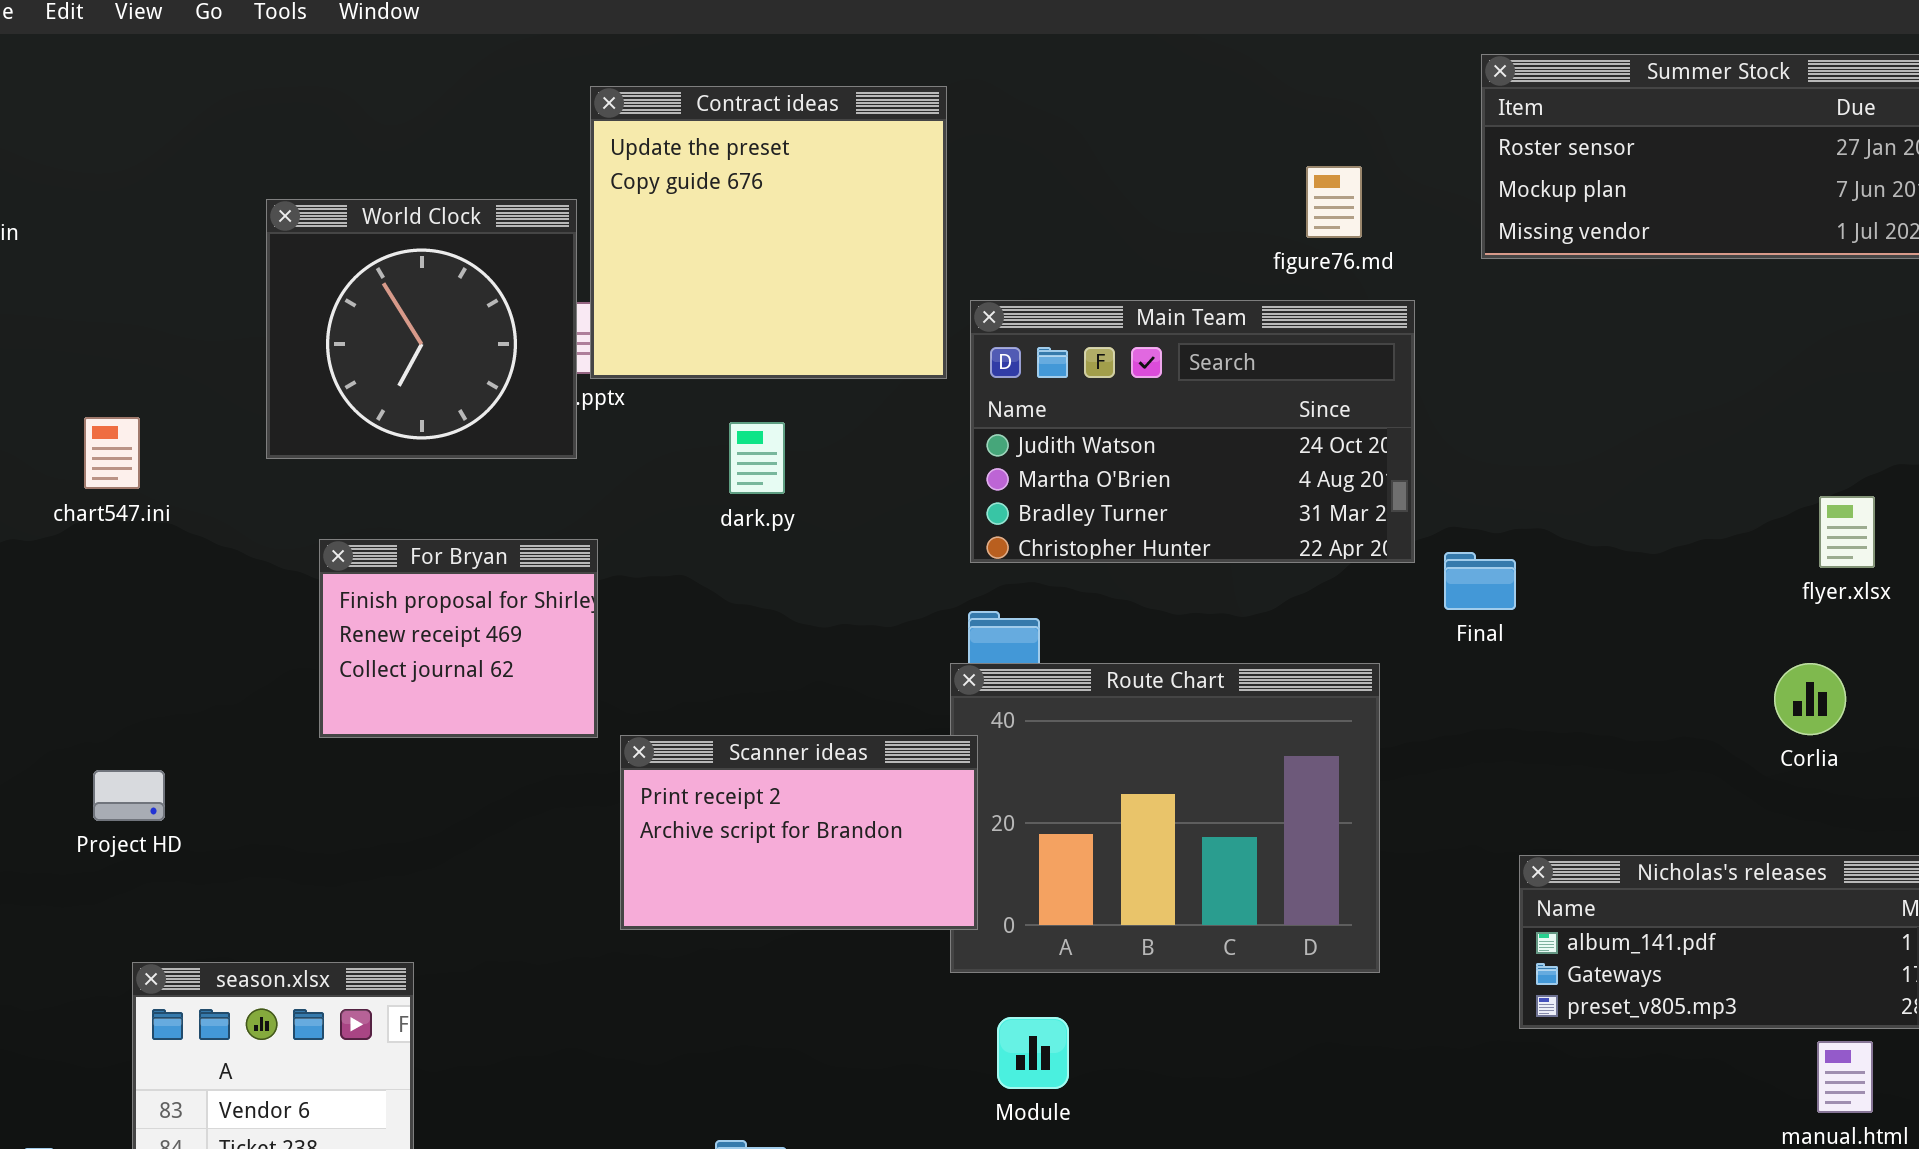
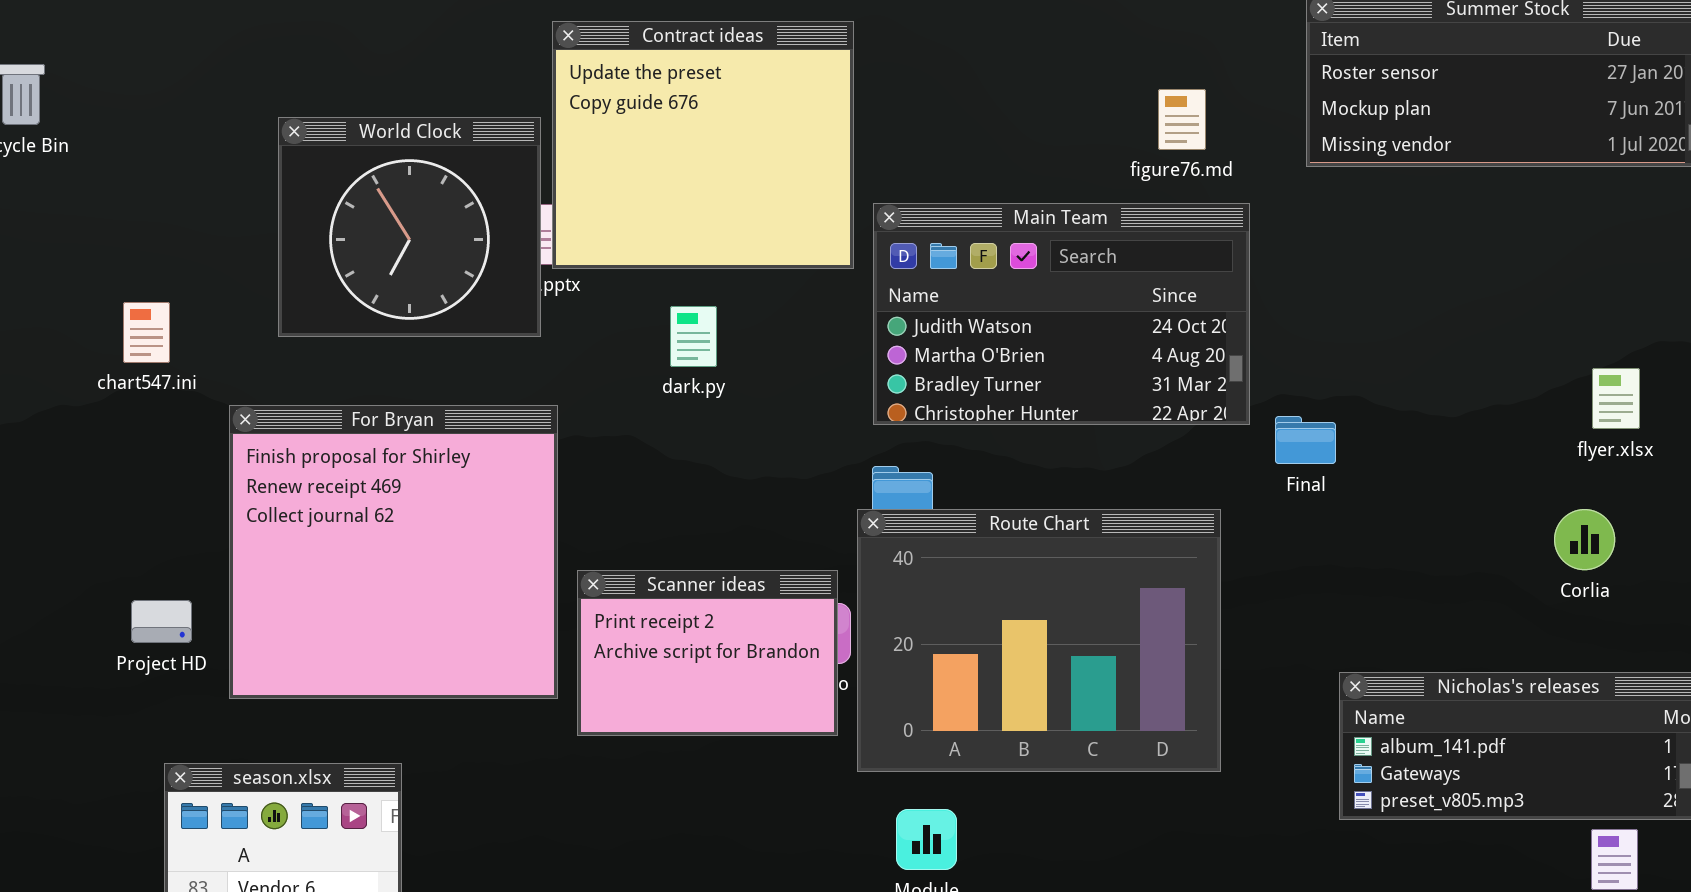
For Bryan: [319,539,598,738] -> [229,405,558,699], resized
Scanner ideas: [620,735,978,930] -> [577,570,838,736], resized

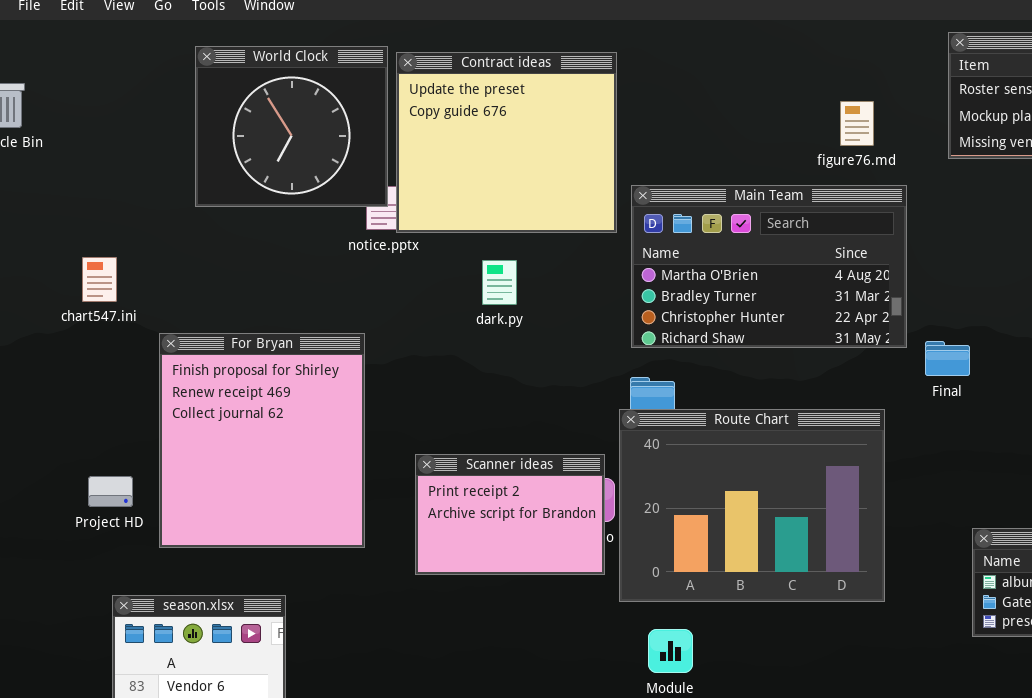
World Clock: [278,117,541,337] -> [195,46,388,207], moved
Main Team: [873,203,1250,425] -> [631,185,907,348], scrolled down 1 row
For Bryan: [229,405,558,699] -> [159,333,365,548], resized

